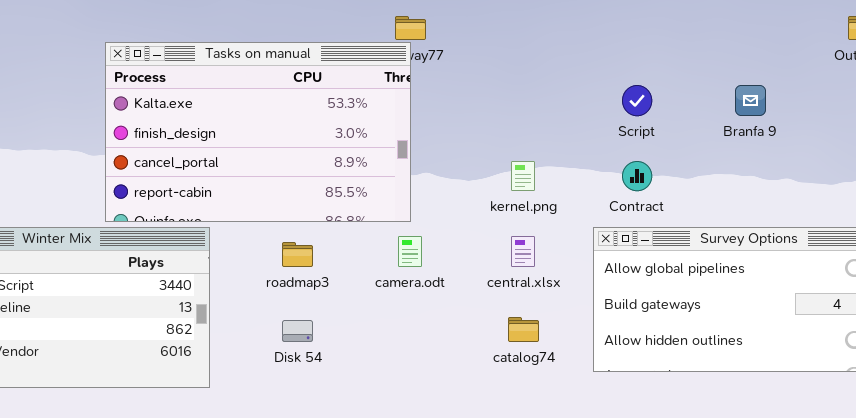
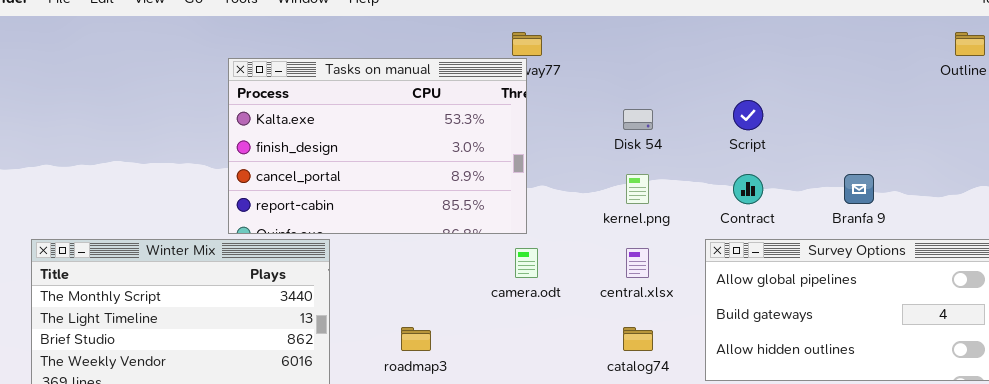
Branfa 9: [735,85,766,116] -> [844,174,874,204], moved
roadmap3: [282,242,313,267] -> [401,327,431,351], moved
Disk 54: [282,320,313,342] -> [623,109,653,130], moved

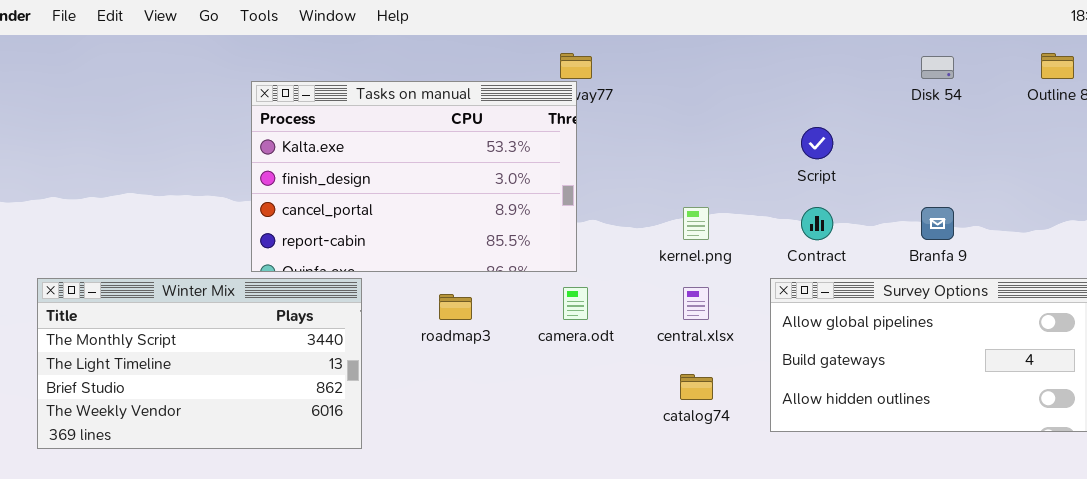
Disk 54: [623,109,653,130] -> [921,56,954,79], moved
roadmap3: [401,327,431,351] -> [439,294,472,320], moved

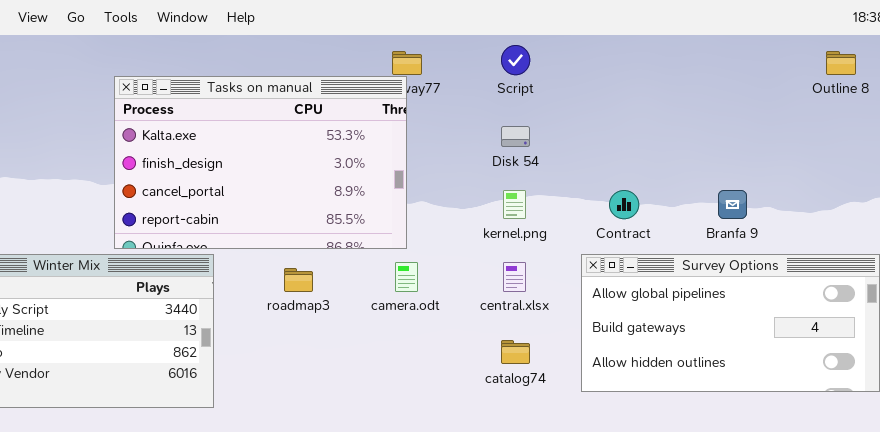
Disk 54: [921,56,954,79] -> [501,126,530,147], moved
Script: [801,127,833,159] -> [501,45,530,75], moved

